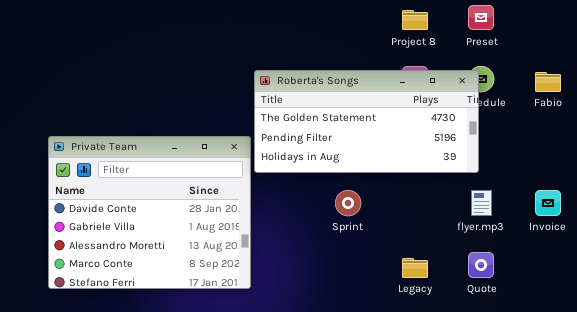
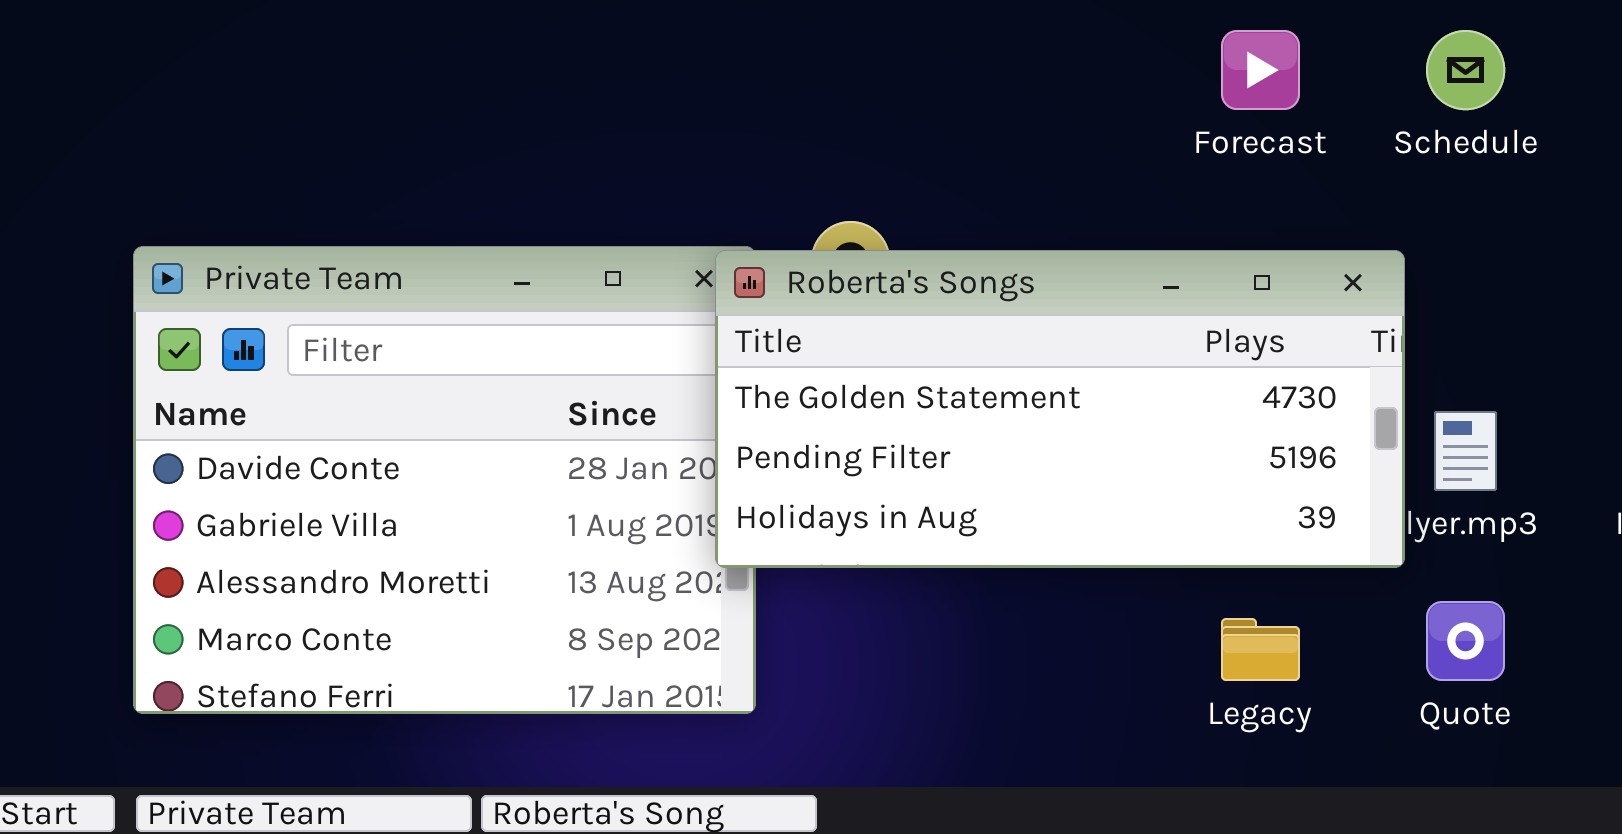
Roberta's Songs: [254,70,479,173] -> [715,250,1405,568], moved

